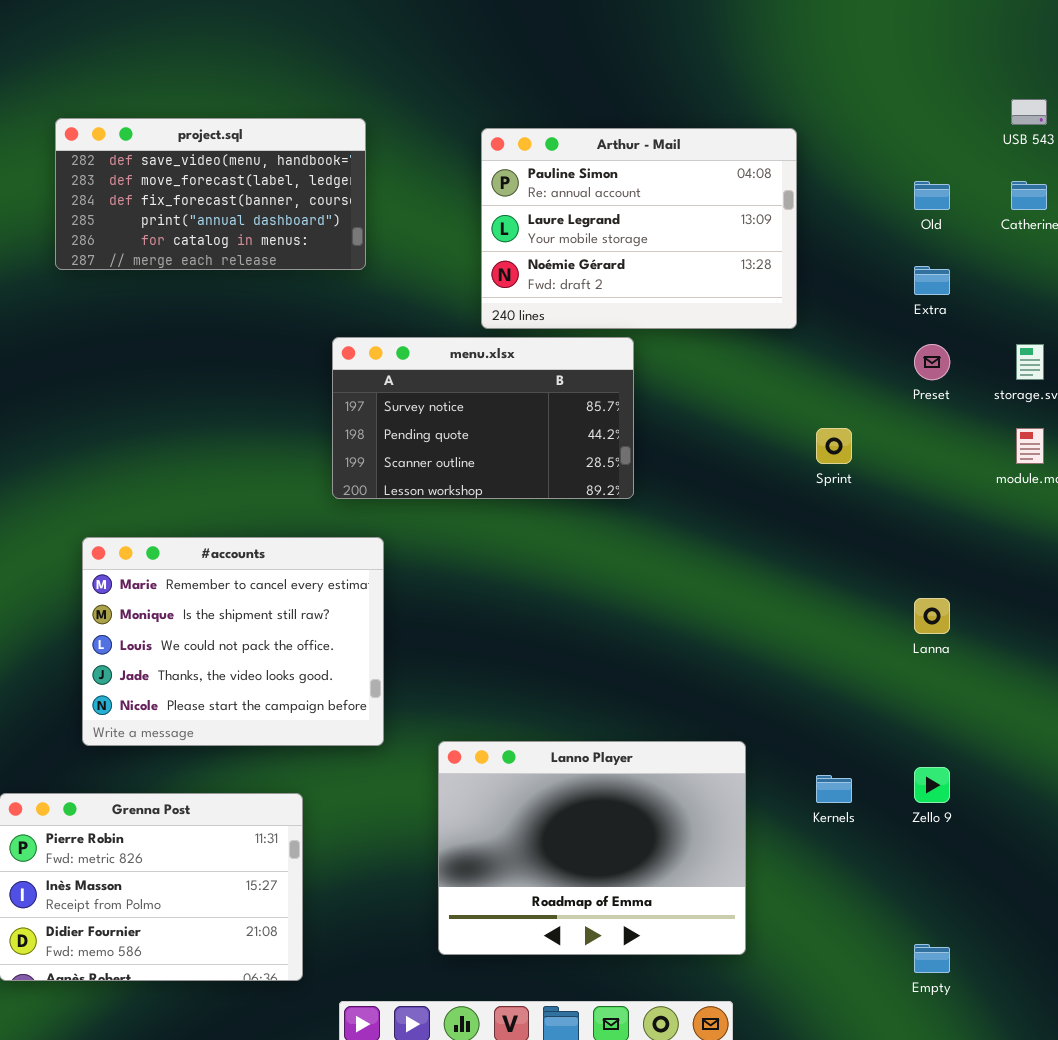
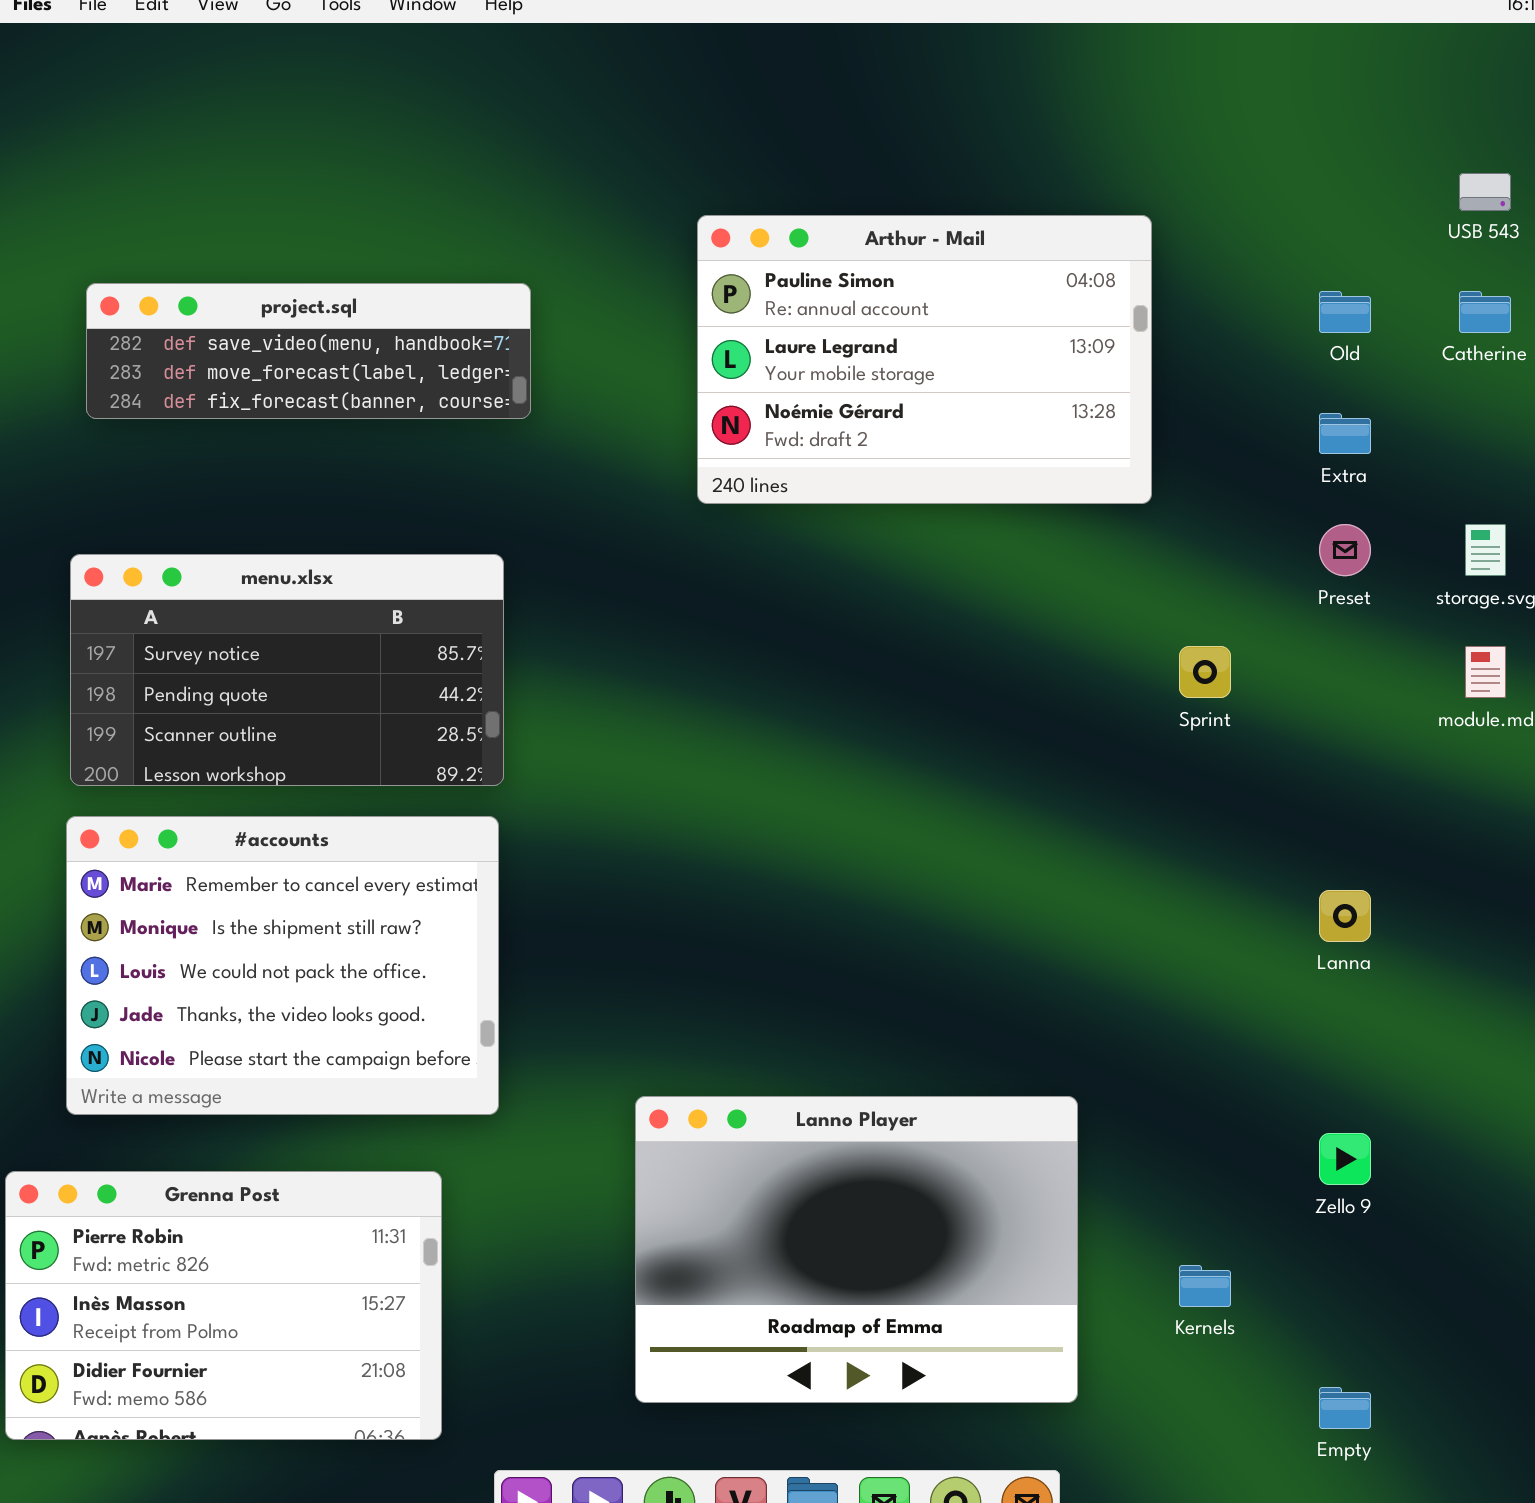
project.sql: [55,118,366,270] -> [86,283,531,419], resized
menu.xlsx: [332,337,634,499] -> [70,554,504,786], moved
#accounts: [82,537,384,746] -> [66,816,499,1115], moved
Kernels: [816,775,852,803] -> [1179,1265,1231,1307], moved

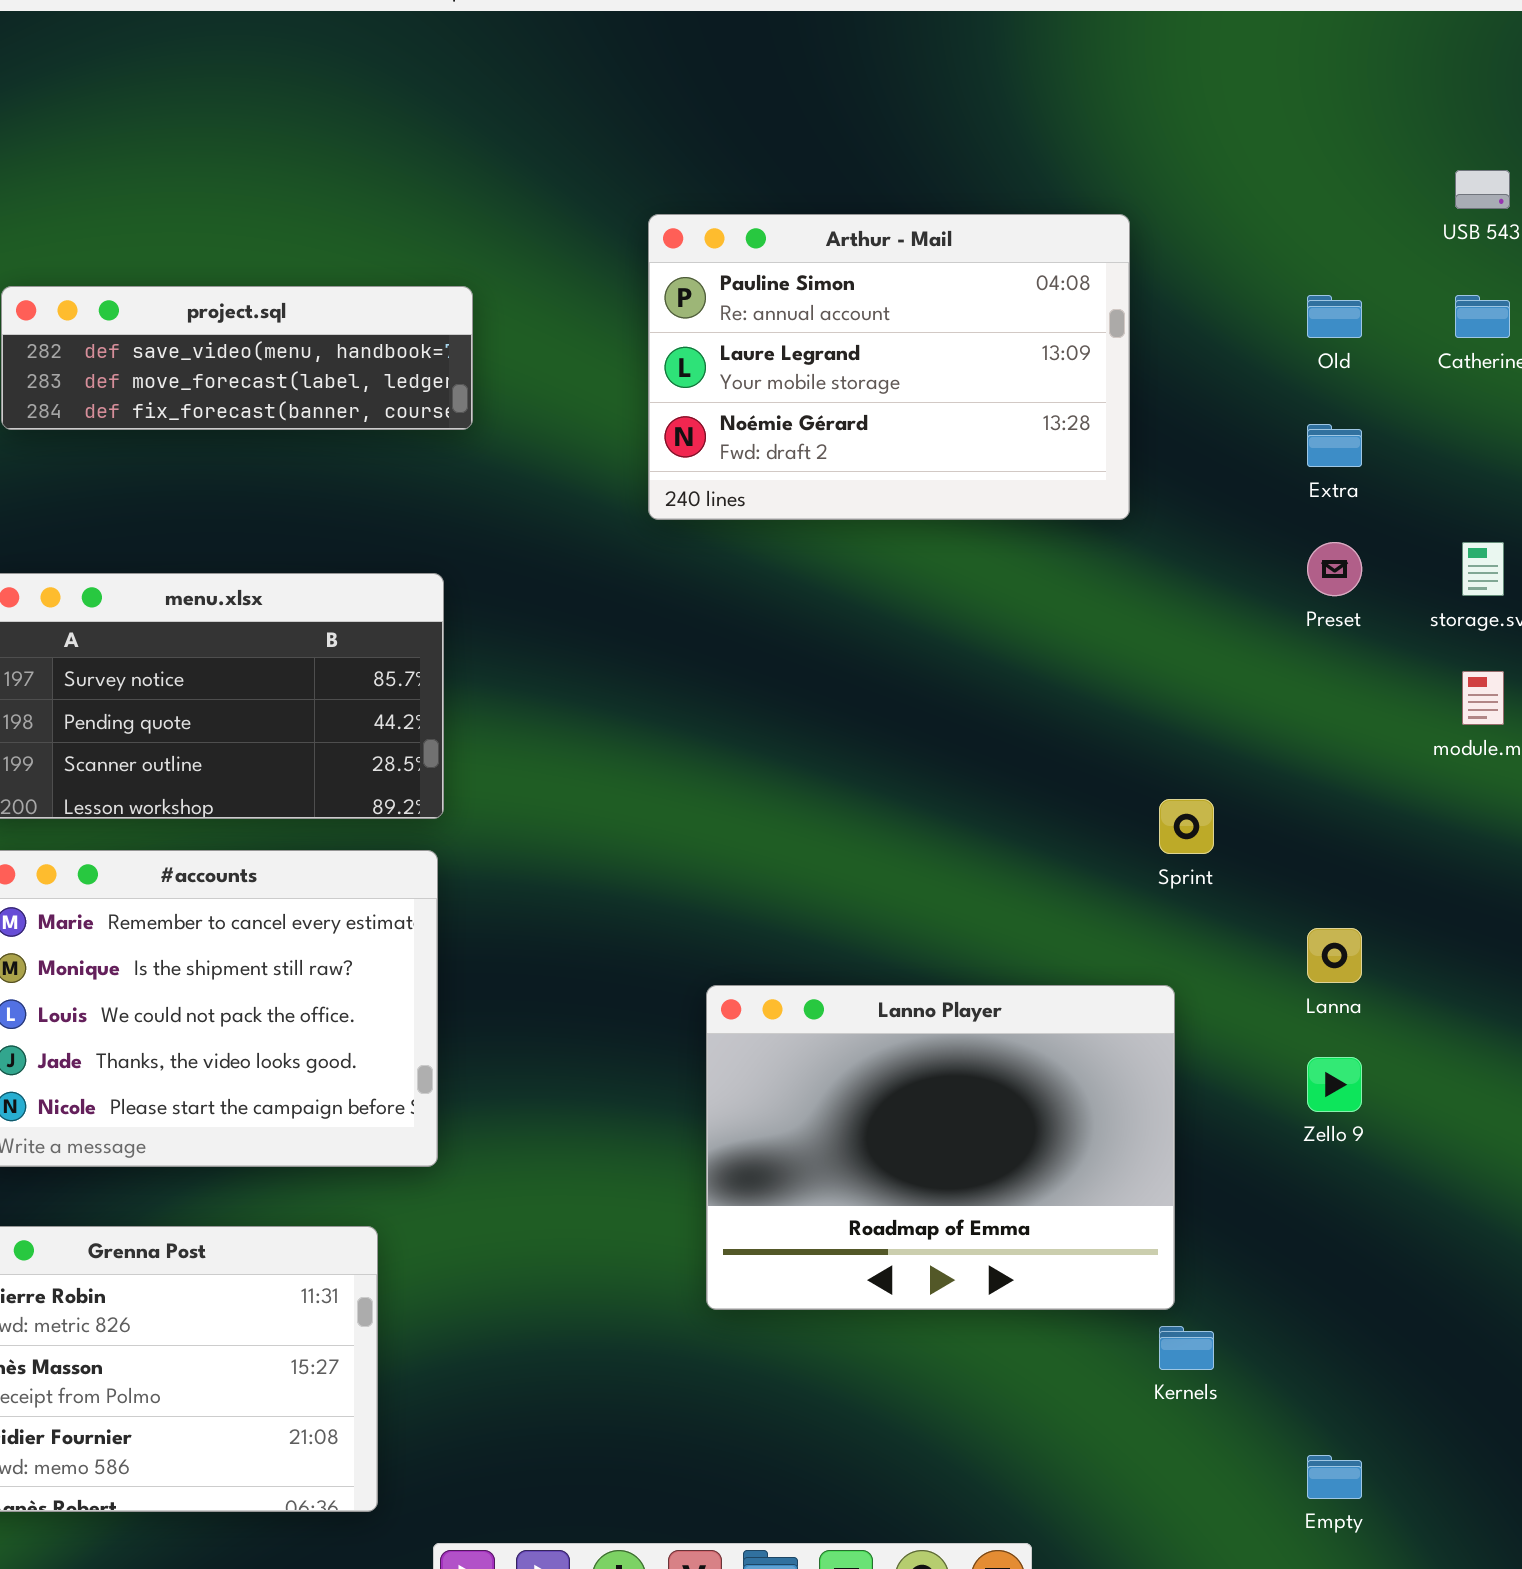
Sprint: [1179,646,1231,698] -> [1159,799,1214,854], moved
Lanno Player: [635,1096,1078,1403] -> [706,985,1175,1310], moved
Zello 9: [1319,1133,1371,1185] -> [1307,1057,1362,1112], moved

